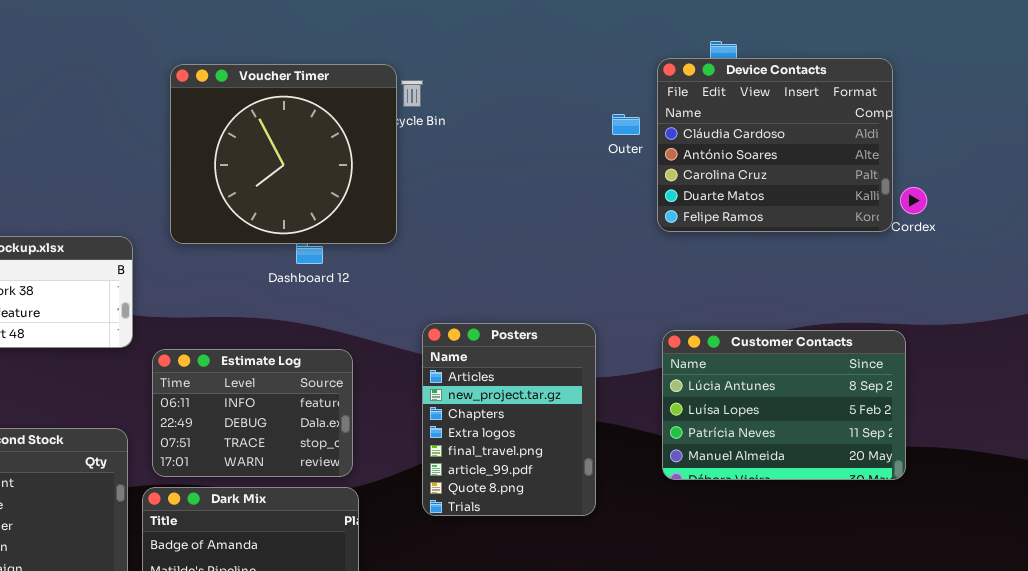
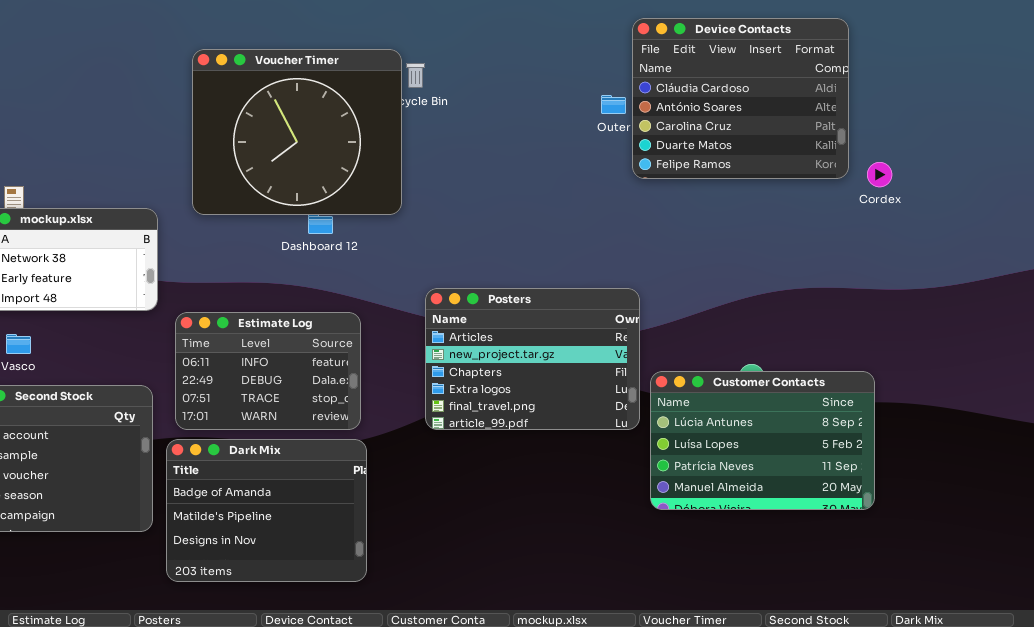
Device Contacts: [657,58,893,232] -> [632,18,849,179], moved
Posters: [422,323,596,516] -> [425,288,640,430], resized
Customer Contacts: [662,330,906,480] -> [650,371,875,510], moved

